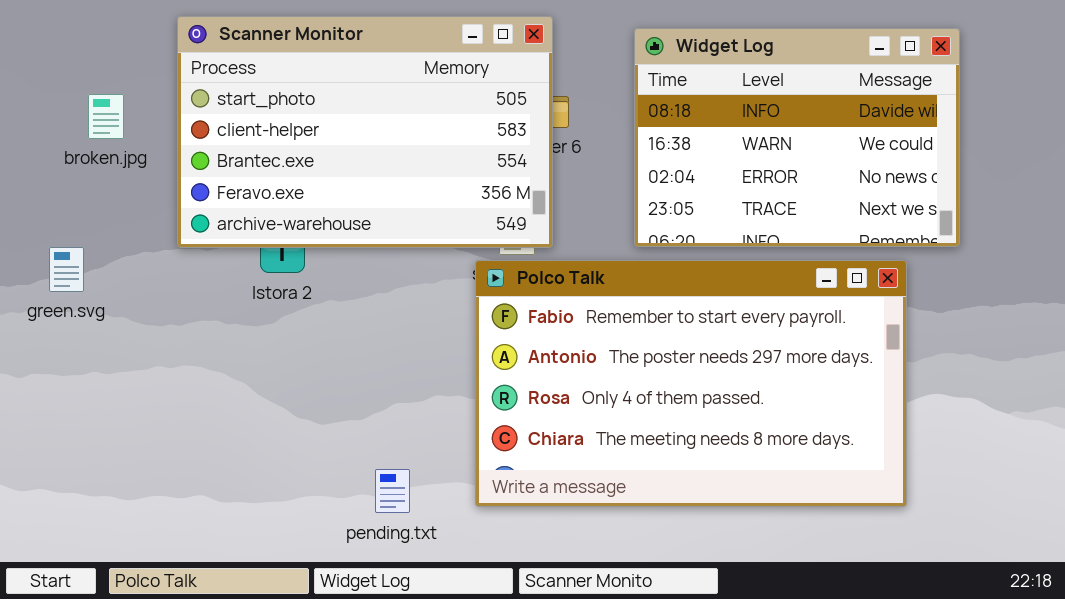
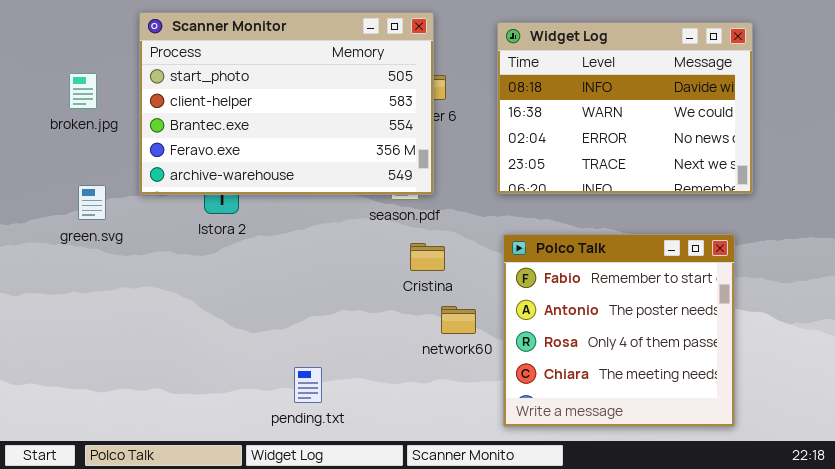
green.svg: [49,247,84,292] -> [78,185,106,220], moved
Polco Talk: [475,260,907,507] -> [503,234,735,427], moved, resized

